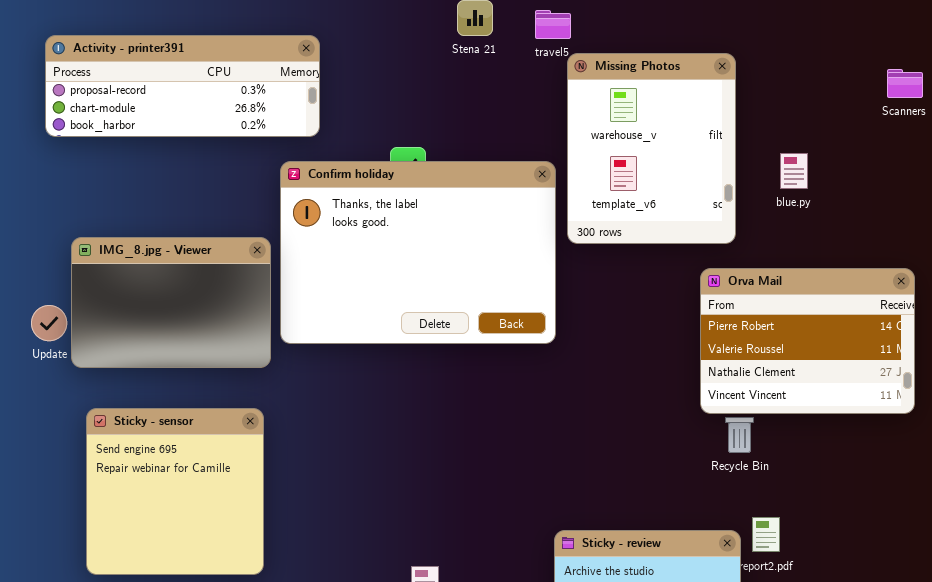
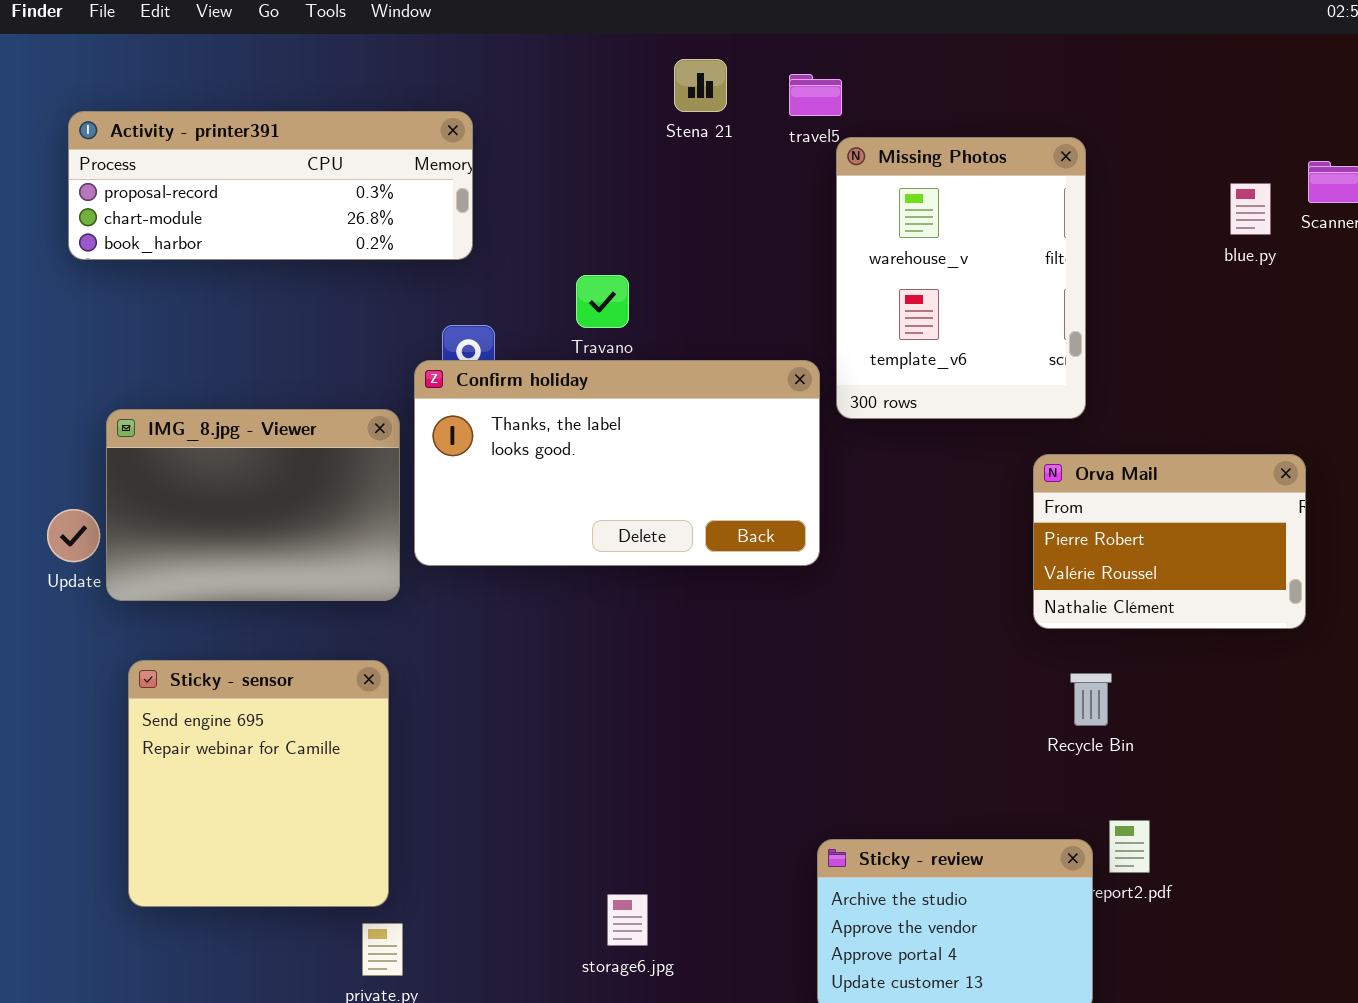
blue.py: [780,153,808,189] -> [1230,183,1271,235], moved
Confirm holiday: [280,161,556,344] -> [414,360,820,566], resized
Orva Mail: [700,268,915,414] -> [1033,454,1306,629], resized

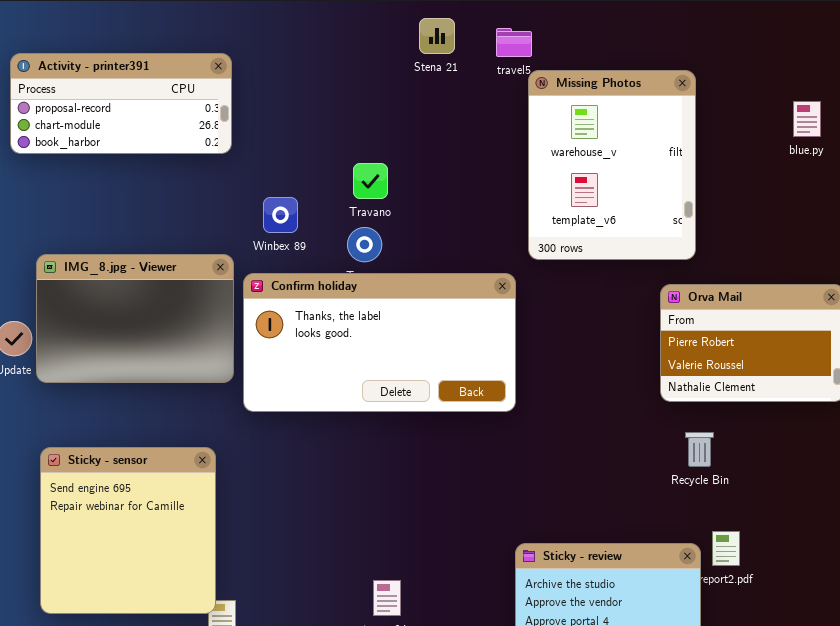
Activity - printer391: [68,111,473,260] -> [10,53,232,154], resized
Confirm holiday: [414,360,820,566] -> [243,273,516,412], moved
Sticky - sensor: [128,660,389,907] -> [40,447,216,614], moved

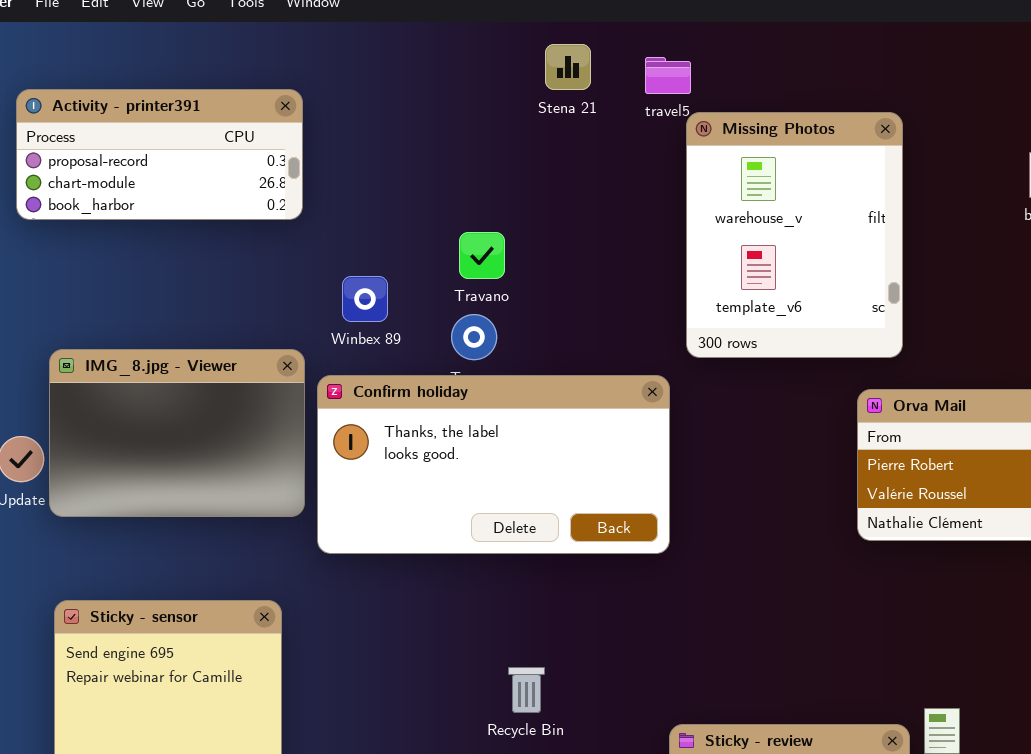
Recycle Bin: [685,432,714,467] -> [508,667,545,713], moved

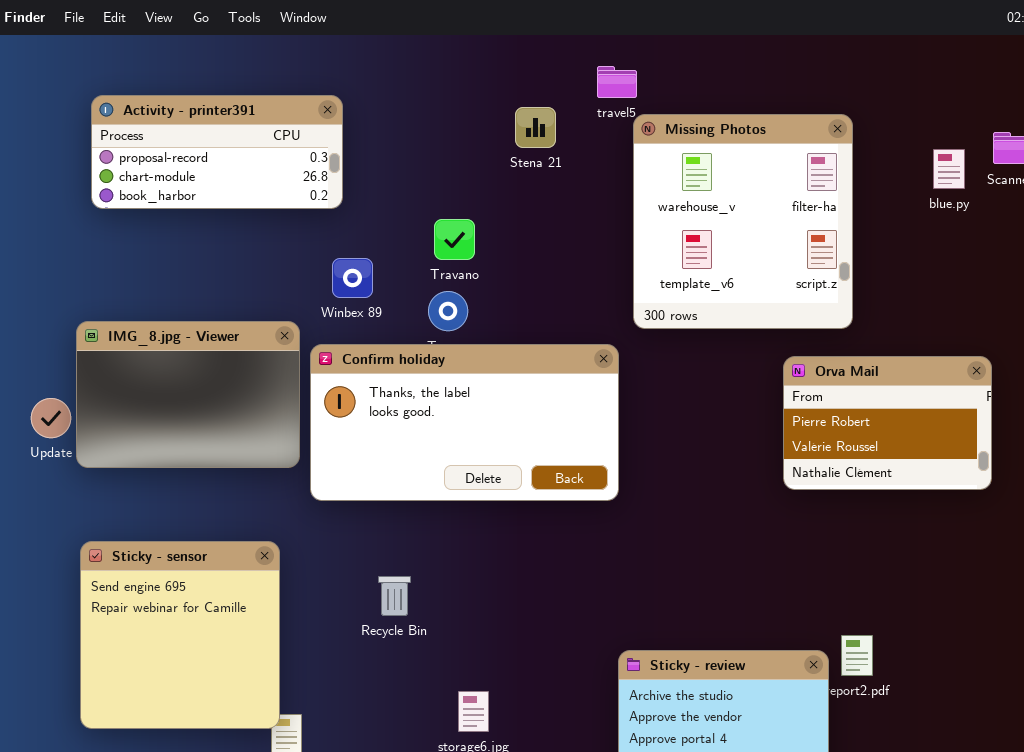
Stena 21: [545,44,591,90] -> [515,107,556,148], moved
Activity - printer391: [16,89,303,220] -> [91,95,343,209], moved
Missing Photos: [686,112,903,358] -> [633,114,853,329], resized
Recycle Bin: [508,667,545,713] -> [378,576,411,616], moved

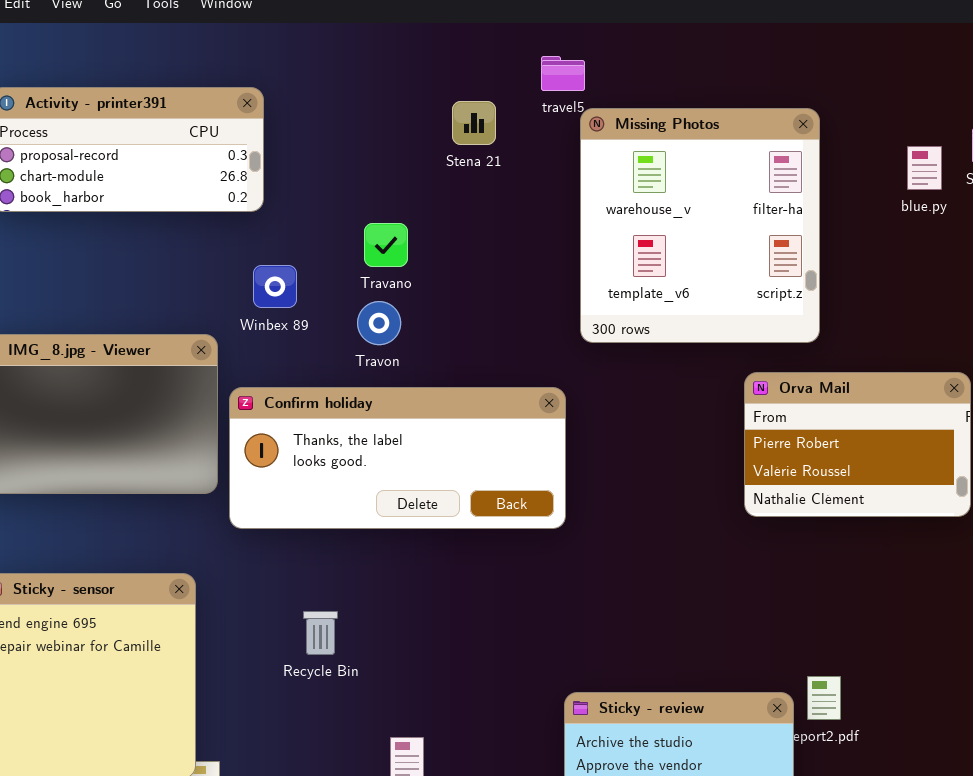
Confirm holiday: [310,344,619,501] -> [229,387,566,529], resized

